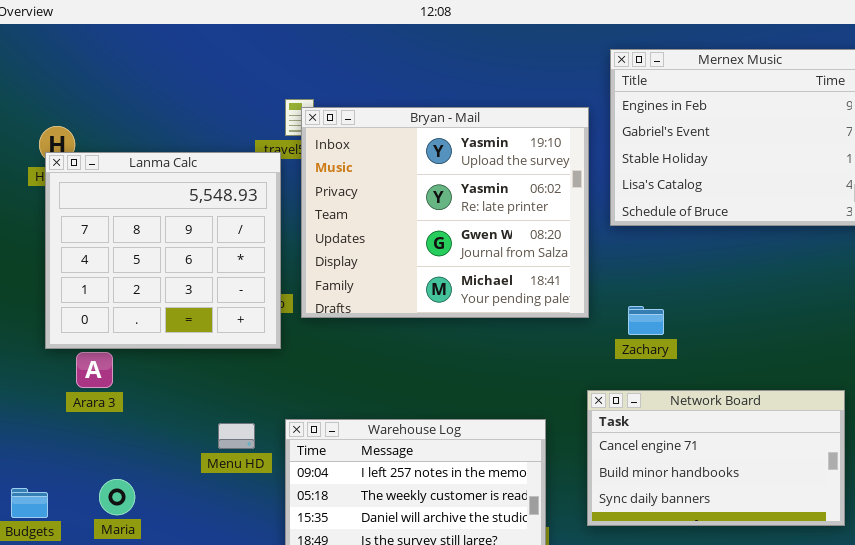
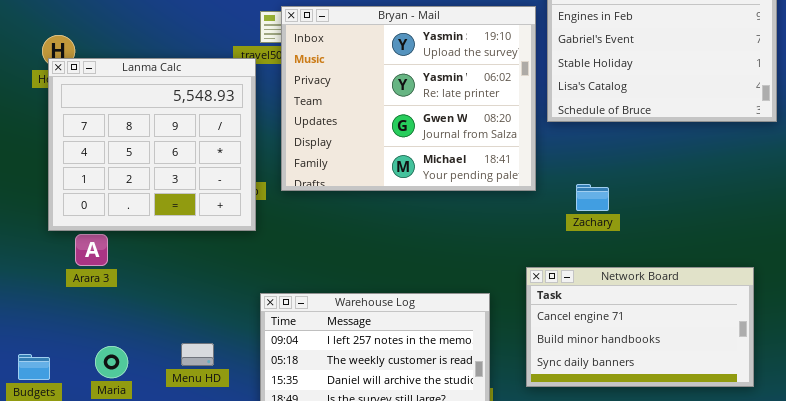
Bryan - Mail: [301,107,589,318] -> [281,6,536,191], moved
Zachary: [628,306,664,335] -> [576,184,609,211], moved
Menu HD: [218,423,255,449] -> [181,343,214,366], moved

